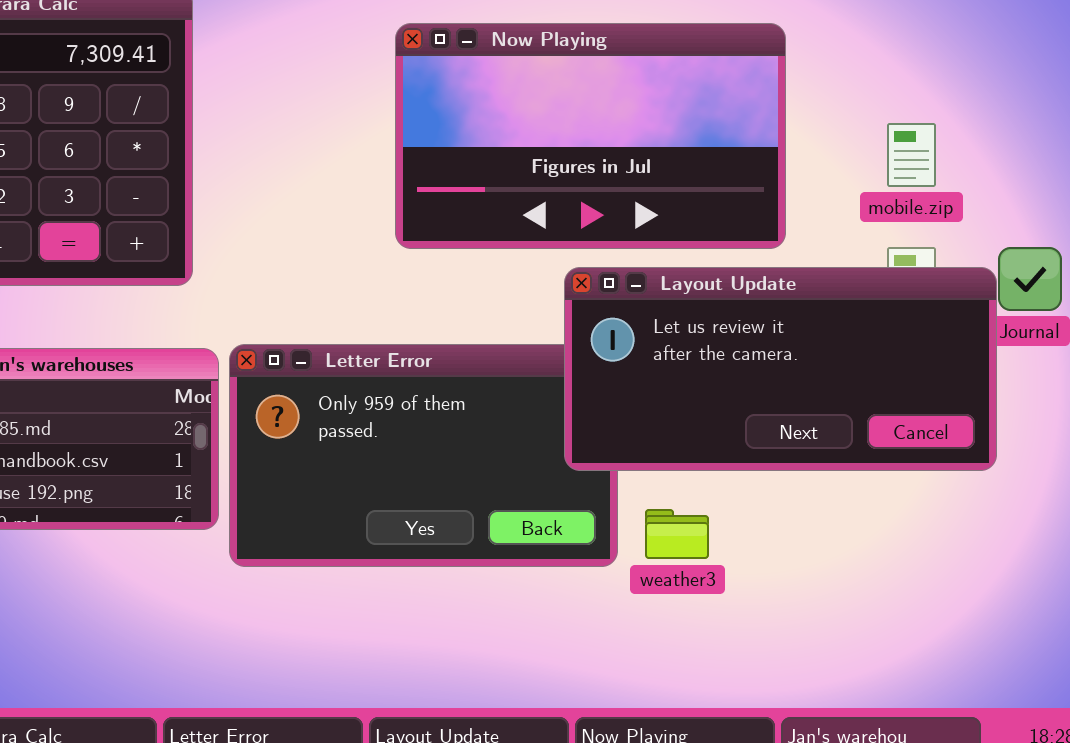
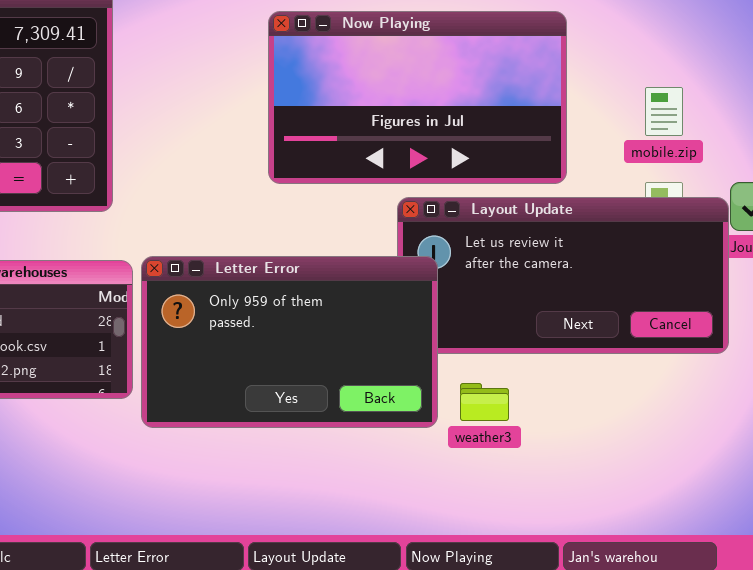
Letter Error: [229,344,618,567] -> [141,256,438,428], raised

